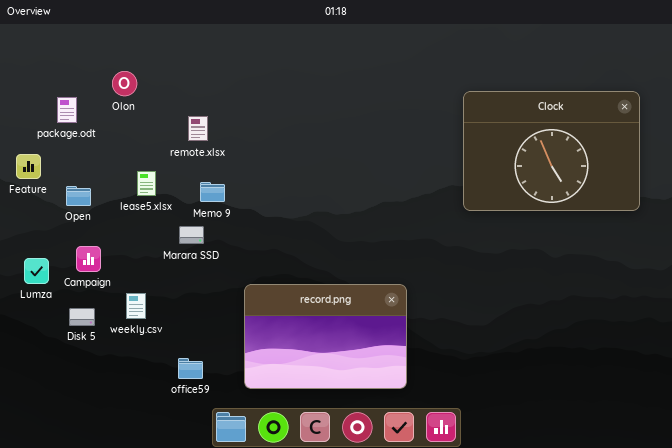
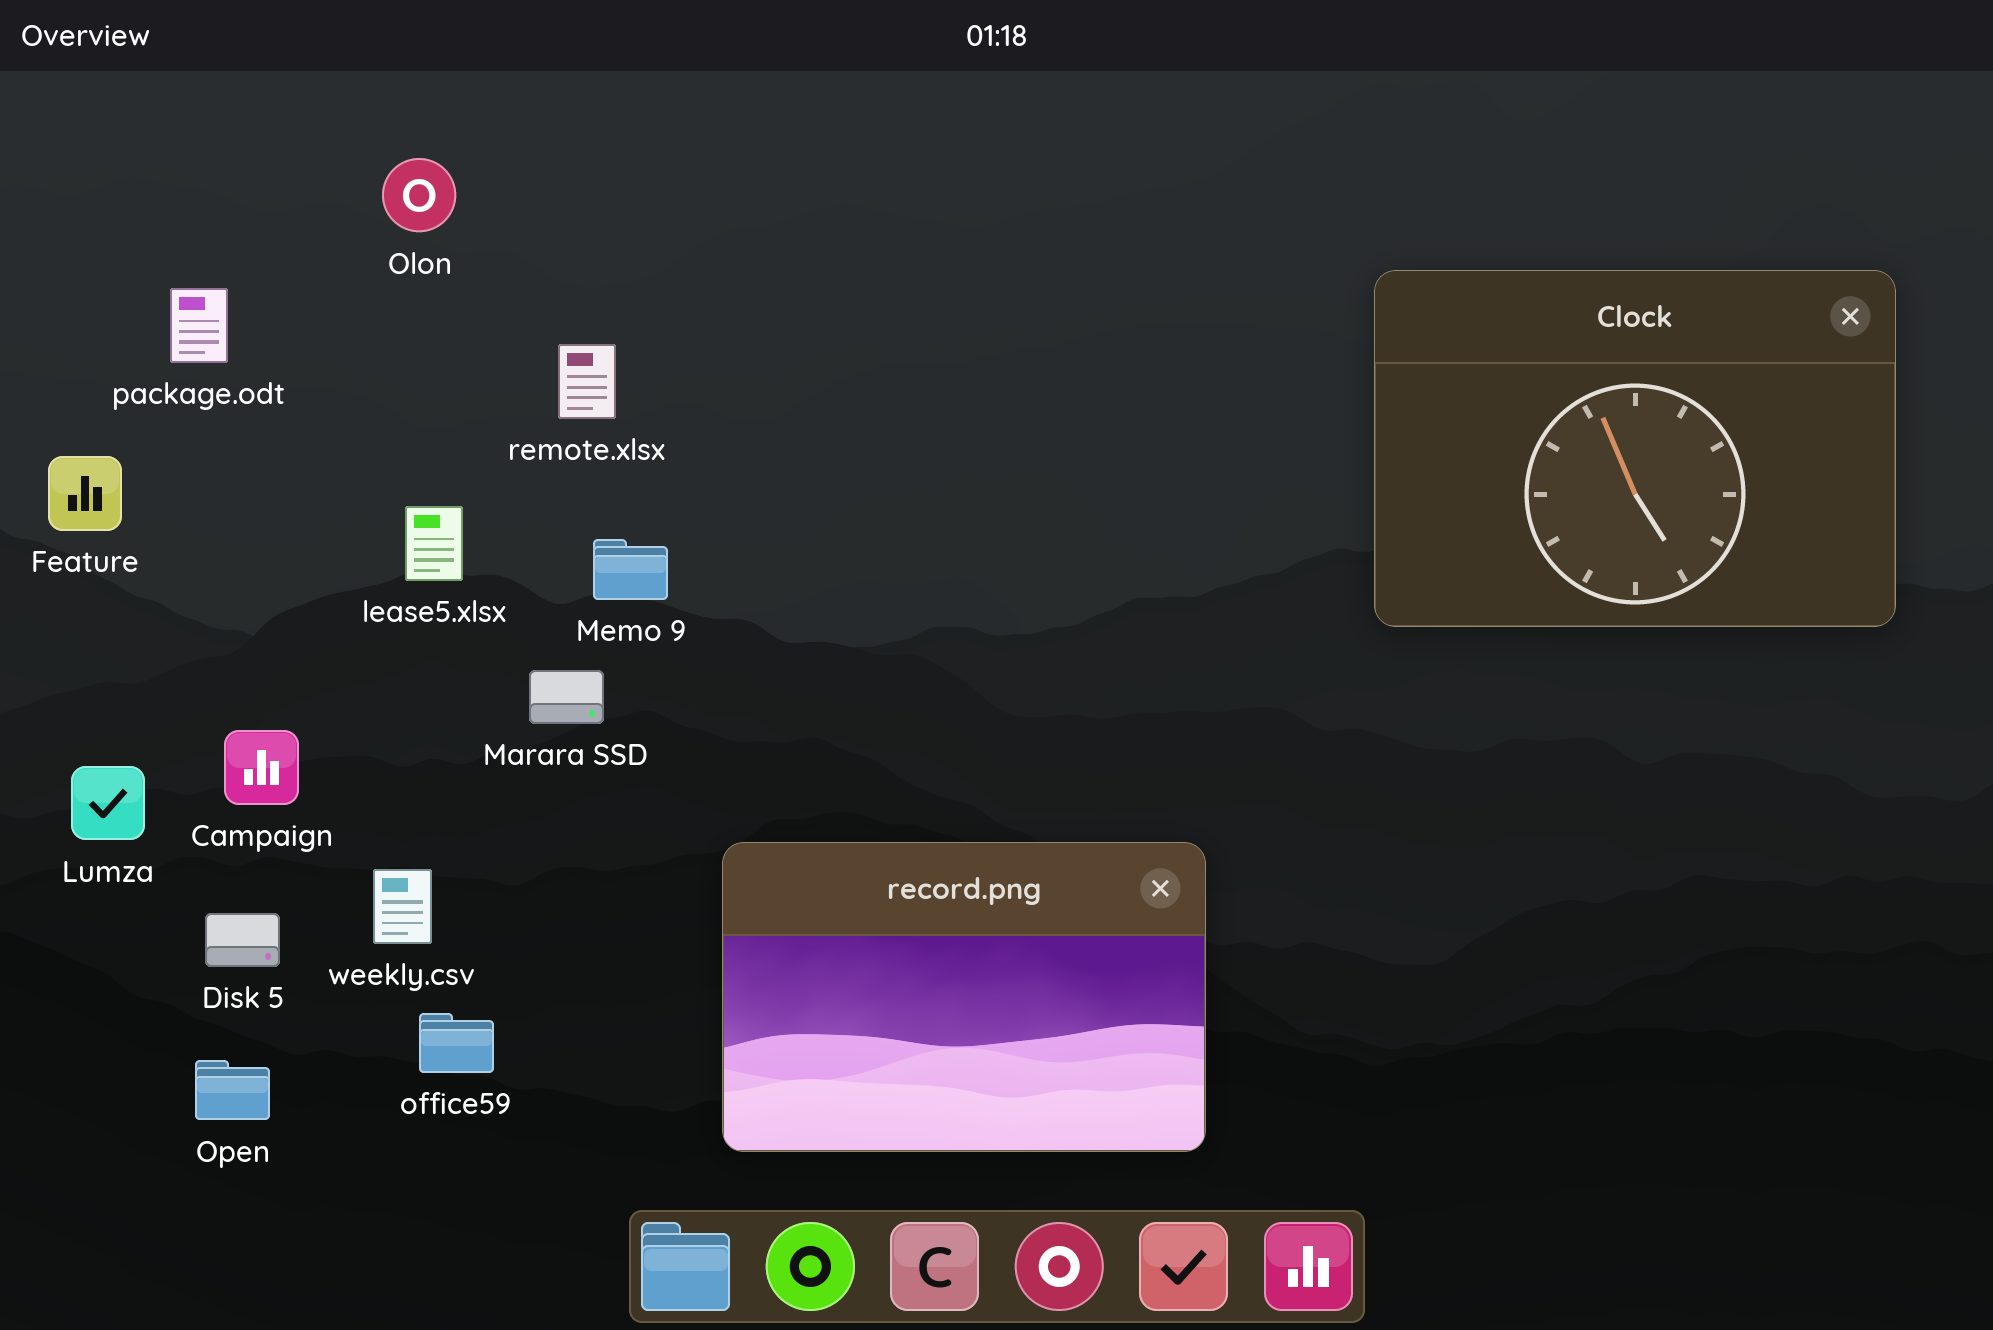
Olon: [112,71,137,96] -> [382,158,456,232], moved
Open: [66,186,91,206] -> [195,1060,270,1120], moved
office59: [178,358,203,379] -> [419,1013,494,1073], moved

